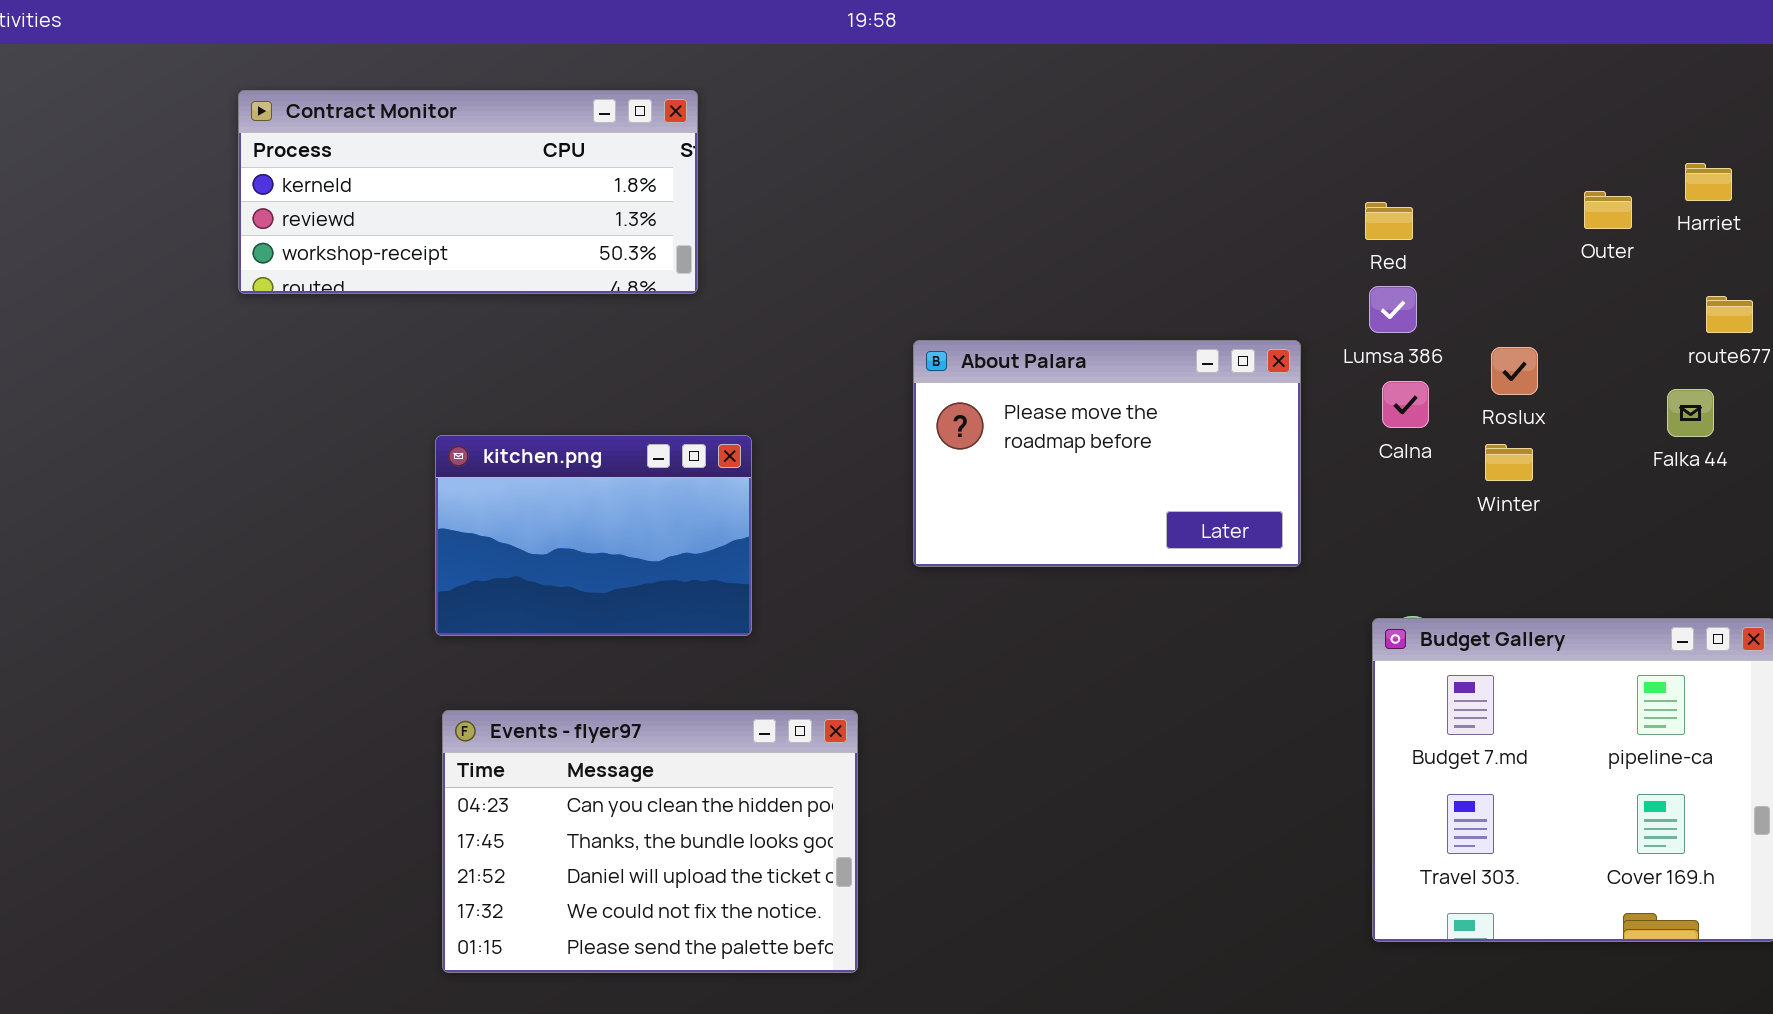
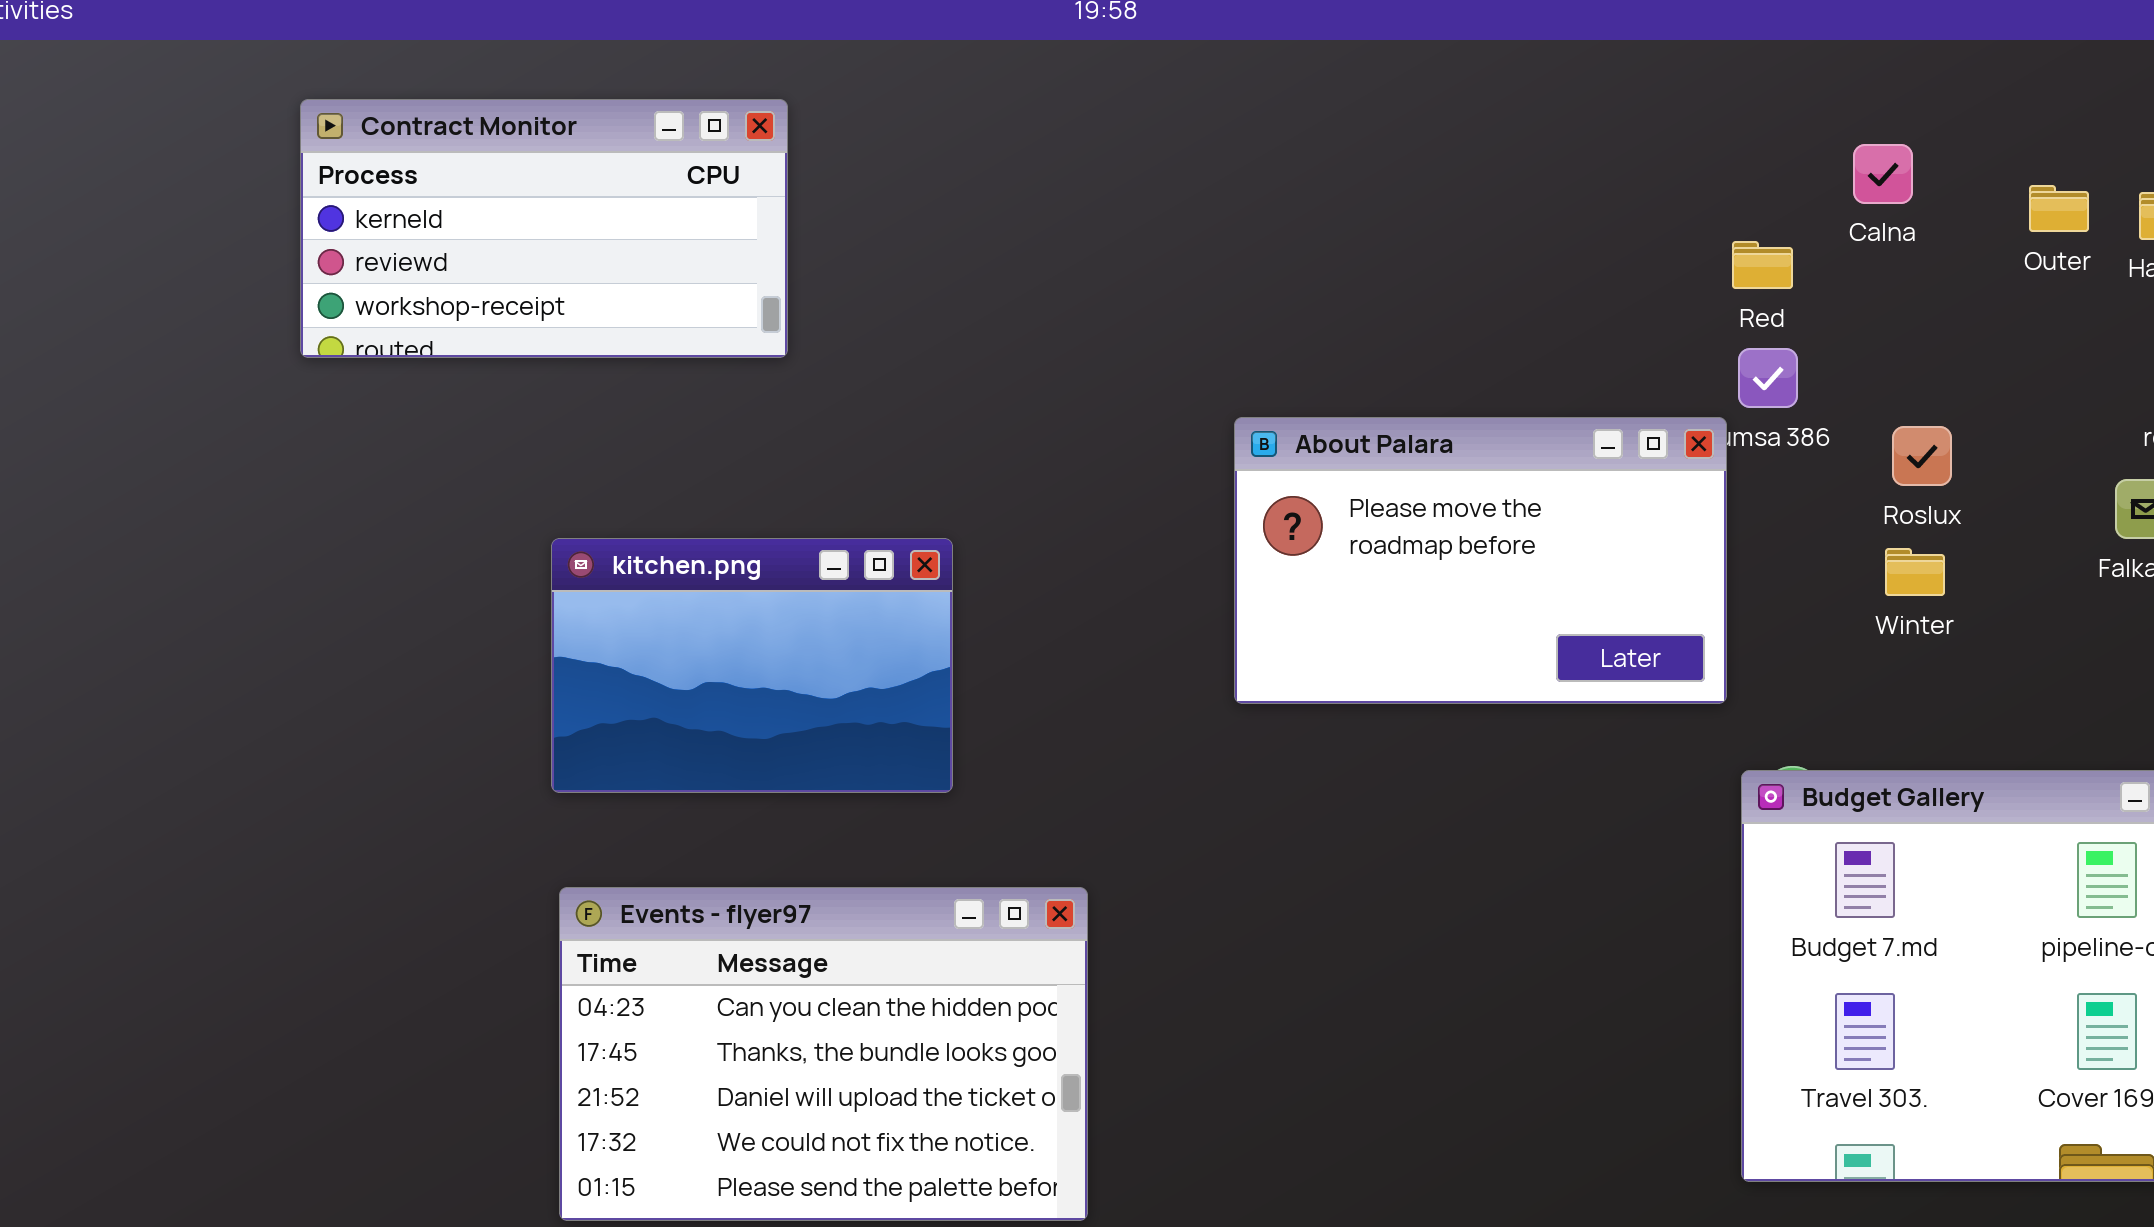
Contract Monitor: [238,90,698,294] -> [300,99,788,358], resized
Outer: [1584,191,1632,229] -> [2029,185,2089,232], moved
About Palara: [913,340,1301,567] -> [1234,417,1727,704], moved
Calna: [1382,381,1429,428] -> [1853,144,1913,204], moved

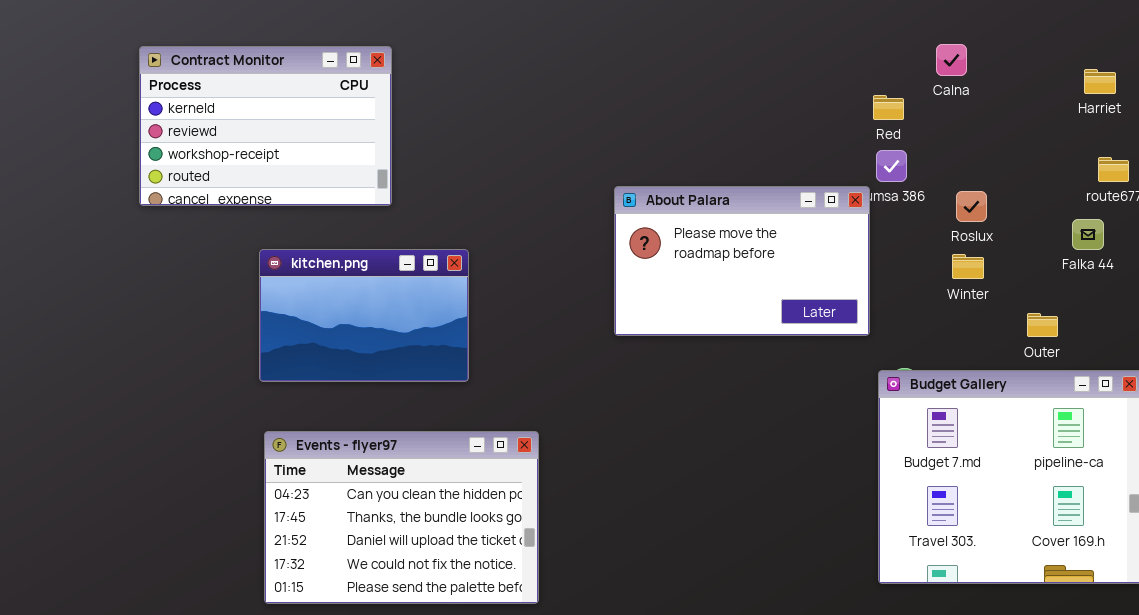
Contract Monitor: [300,99,788,358] -> [139,46,392,206], moved, resized
Outer: [2029,185,2089,232] -> [1027,313,1058,337], moved

